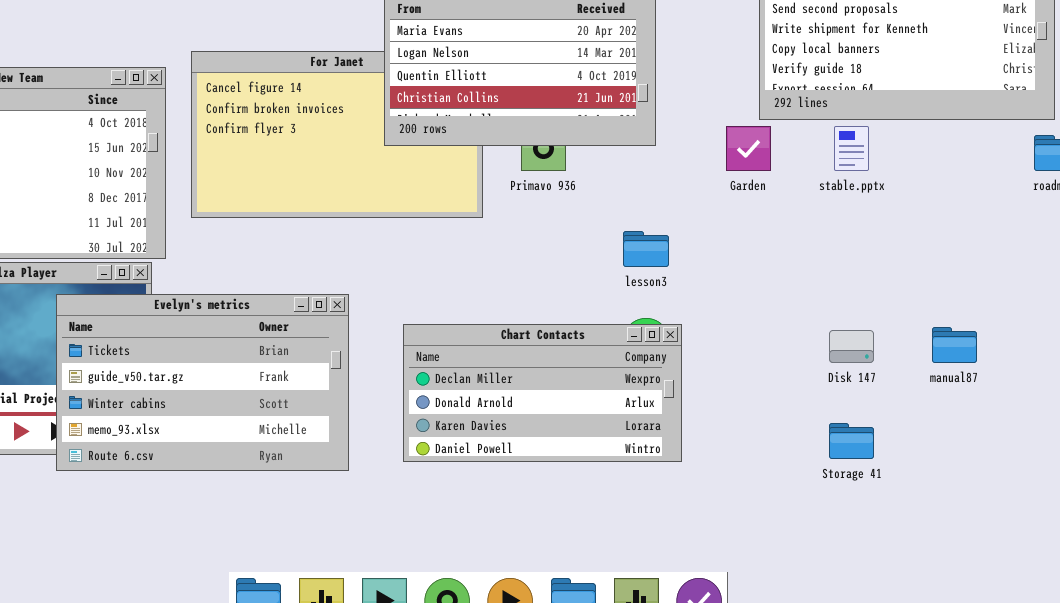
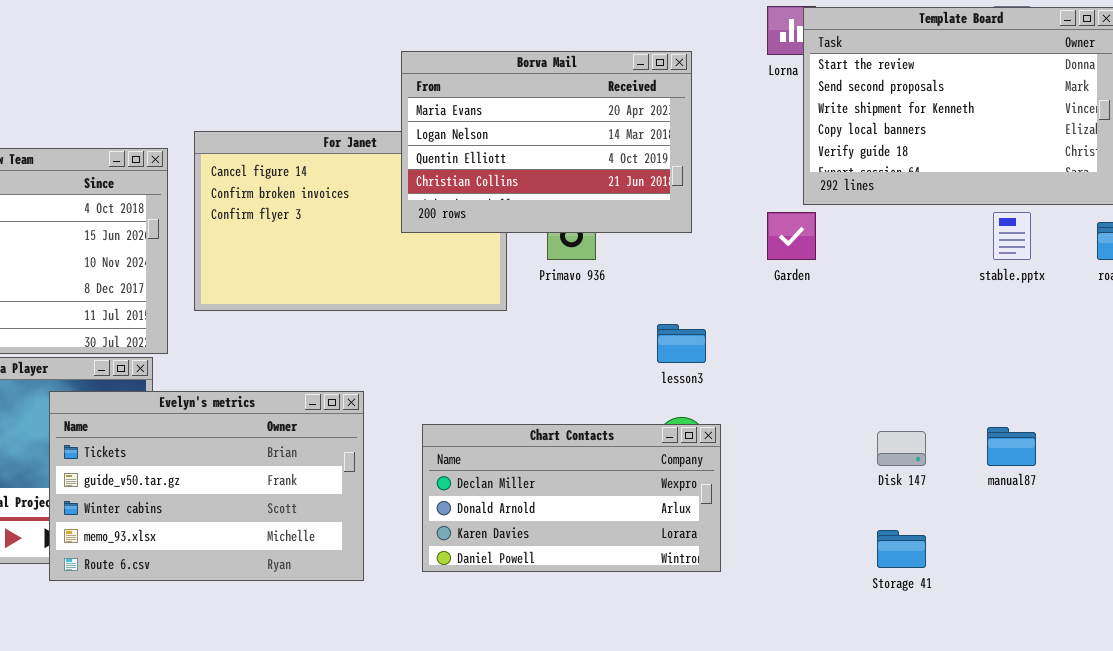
stable.pptx: [834,126,869,171] -> [993,212,1031,260], moved

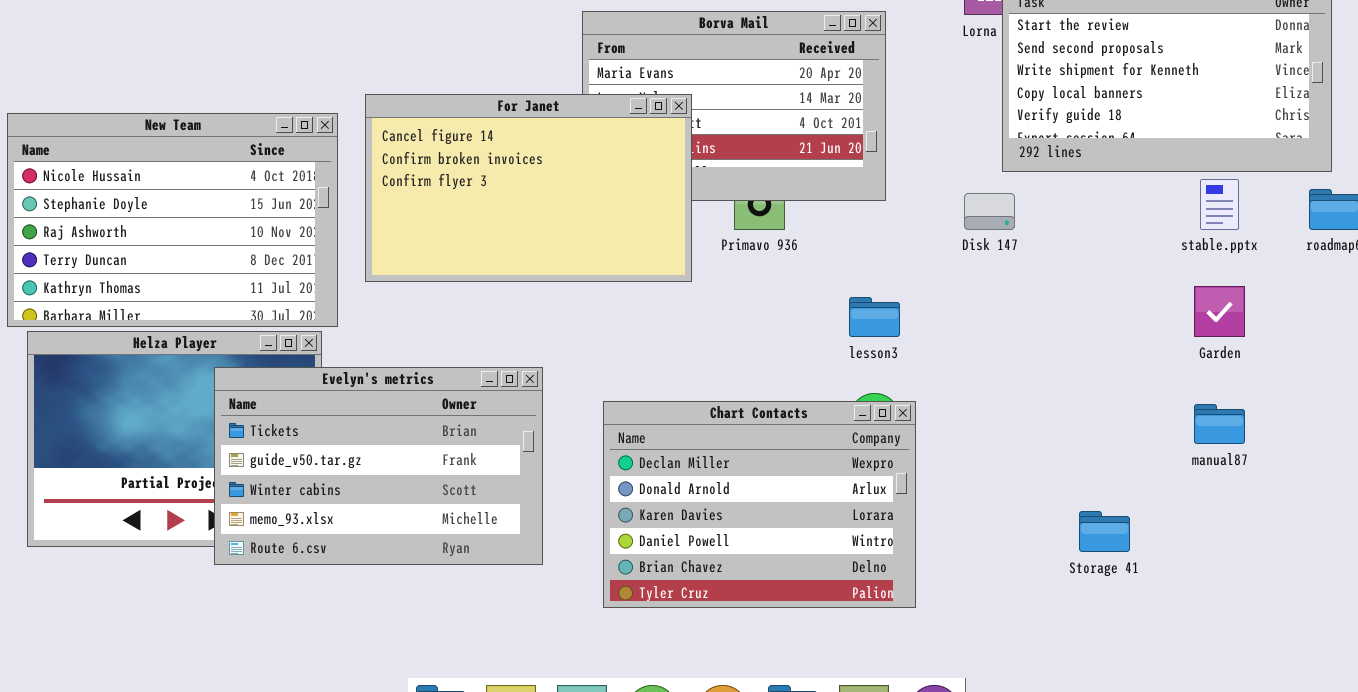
For Janet: [194,131,507,311] -> [365,94,692,282], raised
Garden: [767,212,816,260] -> [1194,286,1245,337], moved
Chart Contacts: [422,424,721,572] -> [603,401,916,608], resized
Disk 147: [877,431,926,466] -> [964,193,1015,230], moved

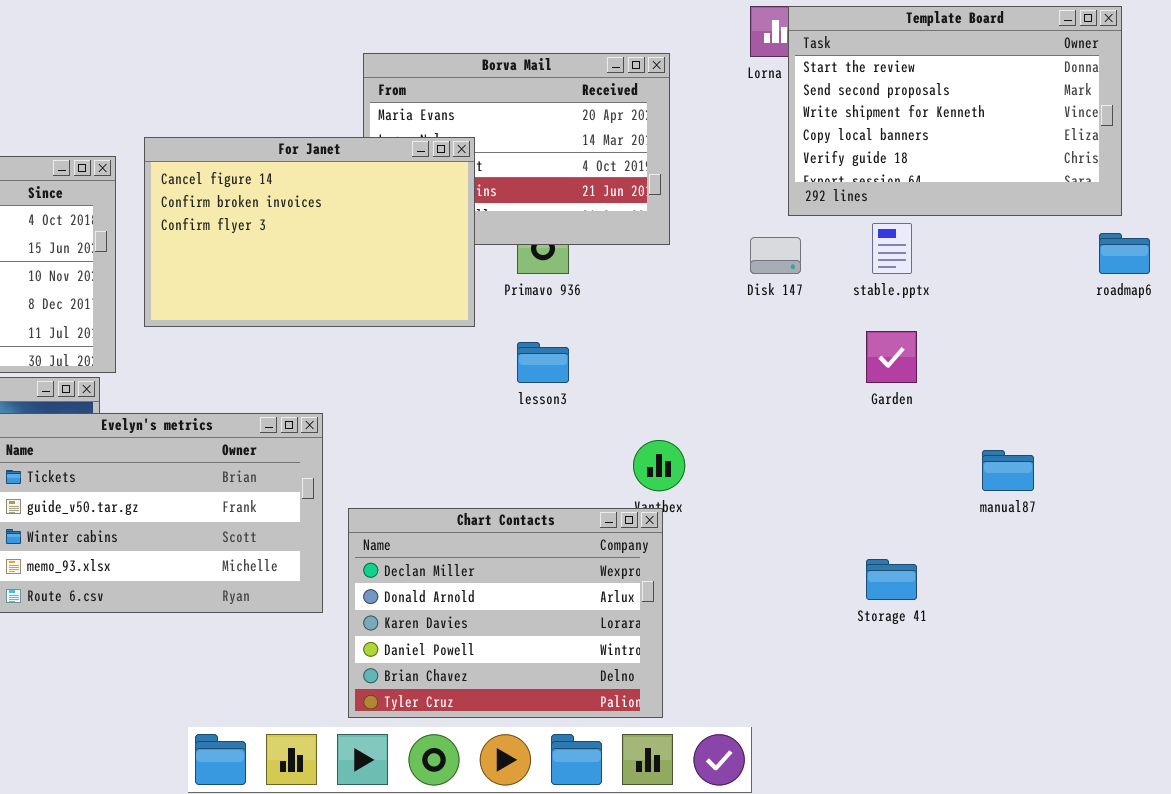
stable.pptx: [1200,179,1239,230] -> [872,223,912,274], moved
Garden: [1194,286,1245,337] -> [866,331,917,383], moved
lesson3: [849,297,900,337] -> [517,342,569,383], moved
Chart Contacts: [603,401,916,608] -> [348,508,663,718], moved

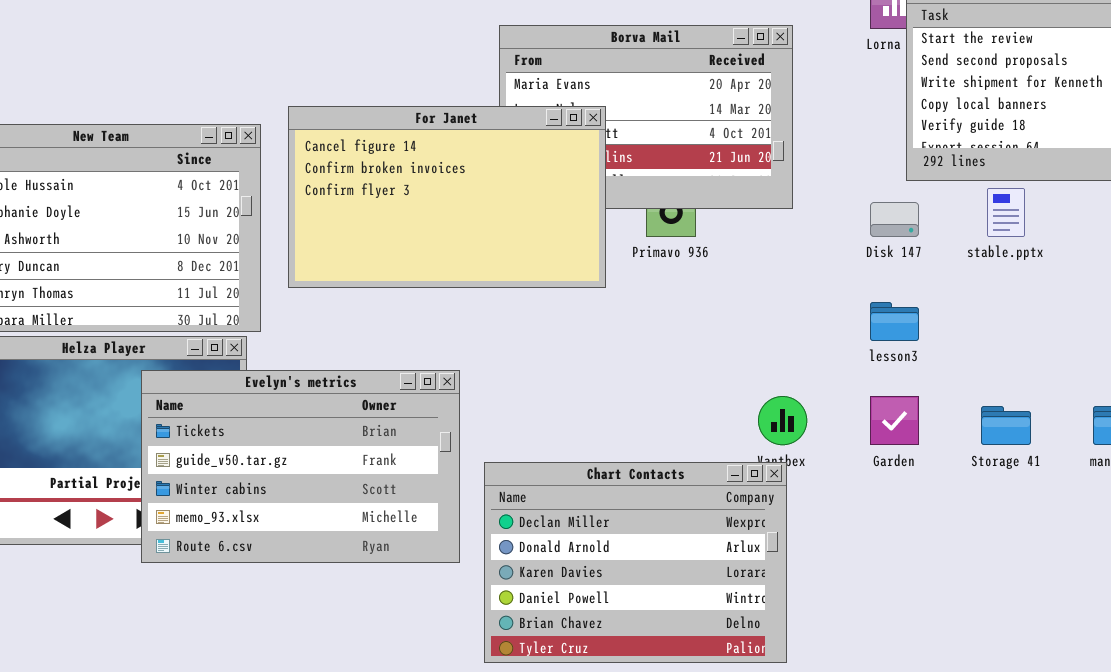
Garden: [866,331,917,383] -> [870,396,919,445], moved
lesson3: [517,342,569,383] -> [870,302,919,341], moved
Storage 41: [866,559,917,600] -> [981,406,1031,445], moved

